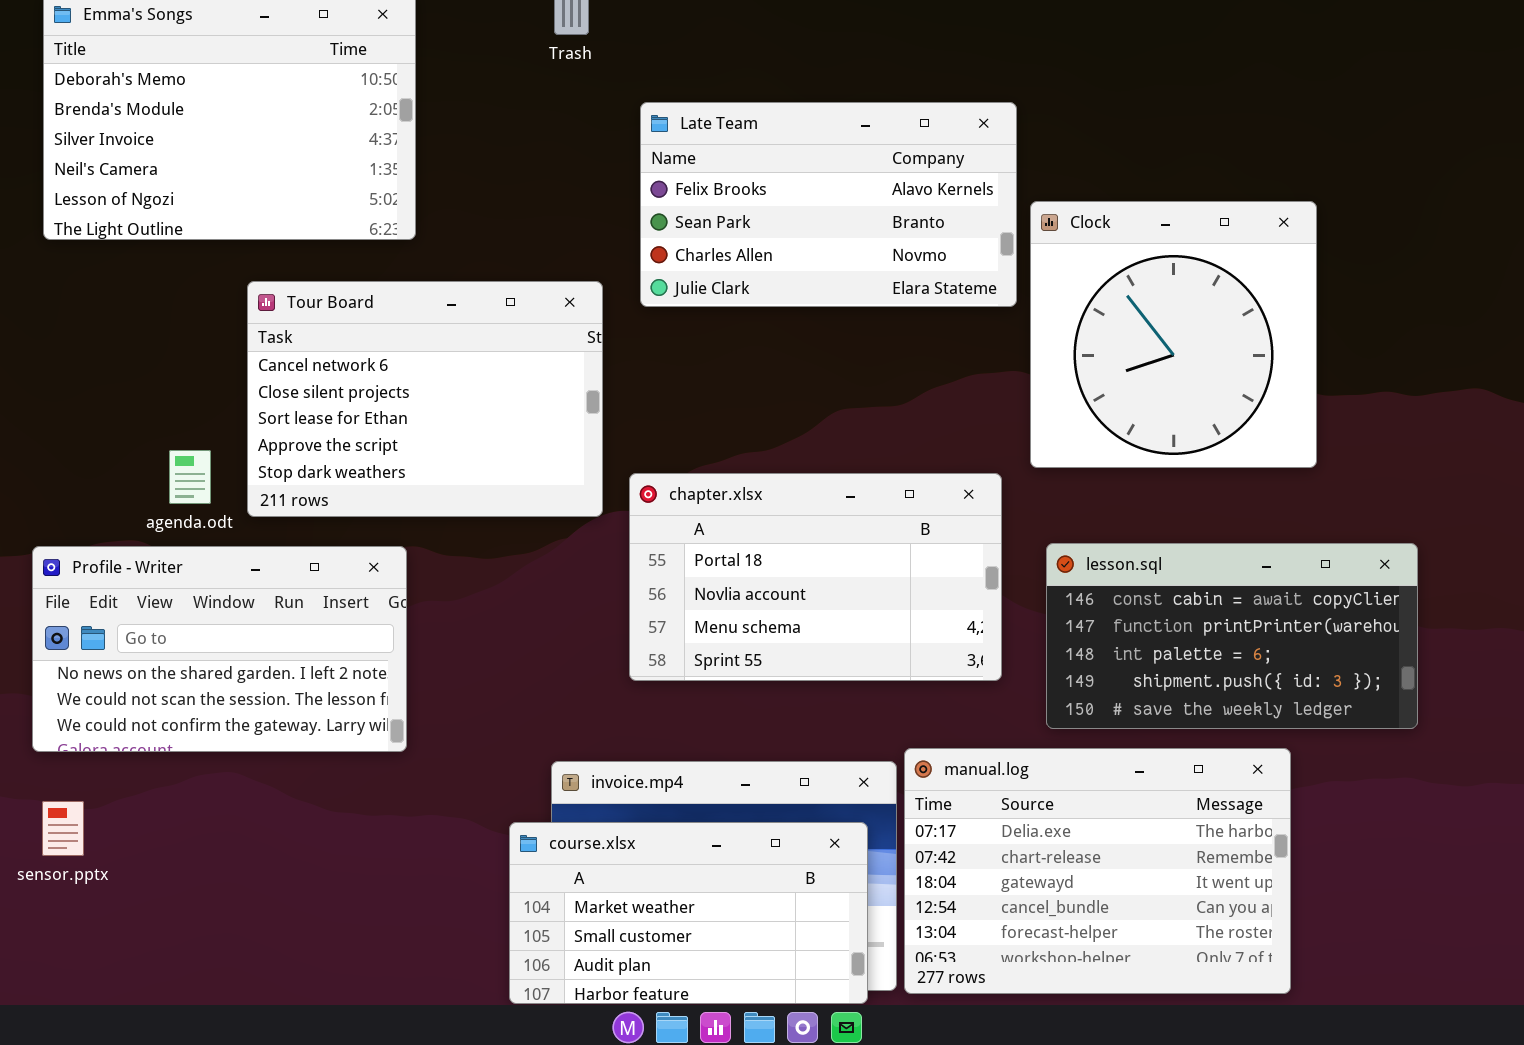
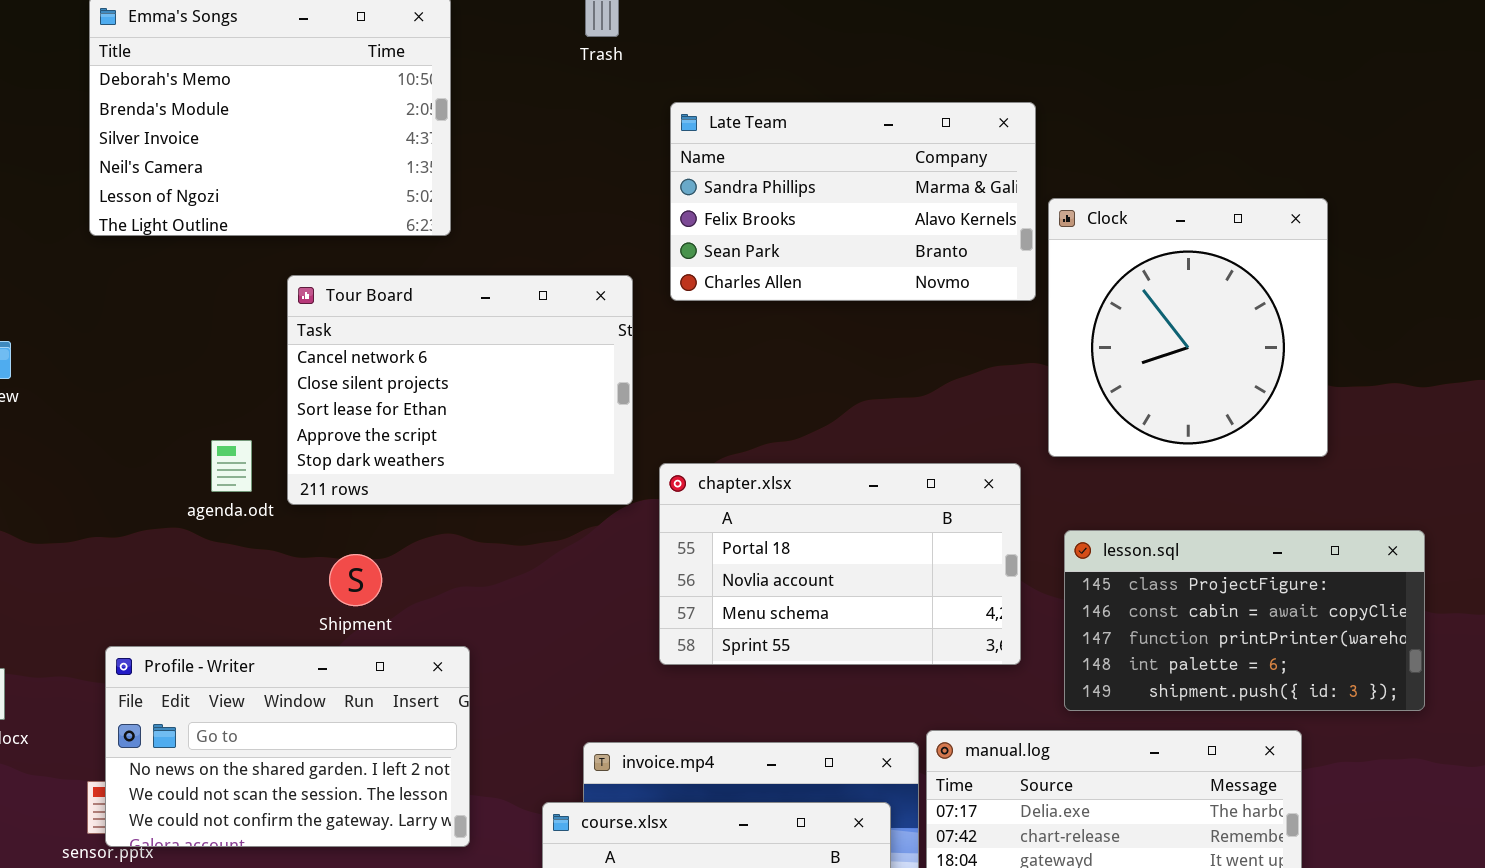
Late Team: [640,102,1017,307] -> [670,102,1036,301], scrolled up 1 row
lesson.sql: [1046,543,1418,729] -> [1064,530,1425,711], scrolled up 1 row
Profile - Writer: [32,546,407,752] -> [105,646,470,847], moved

